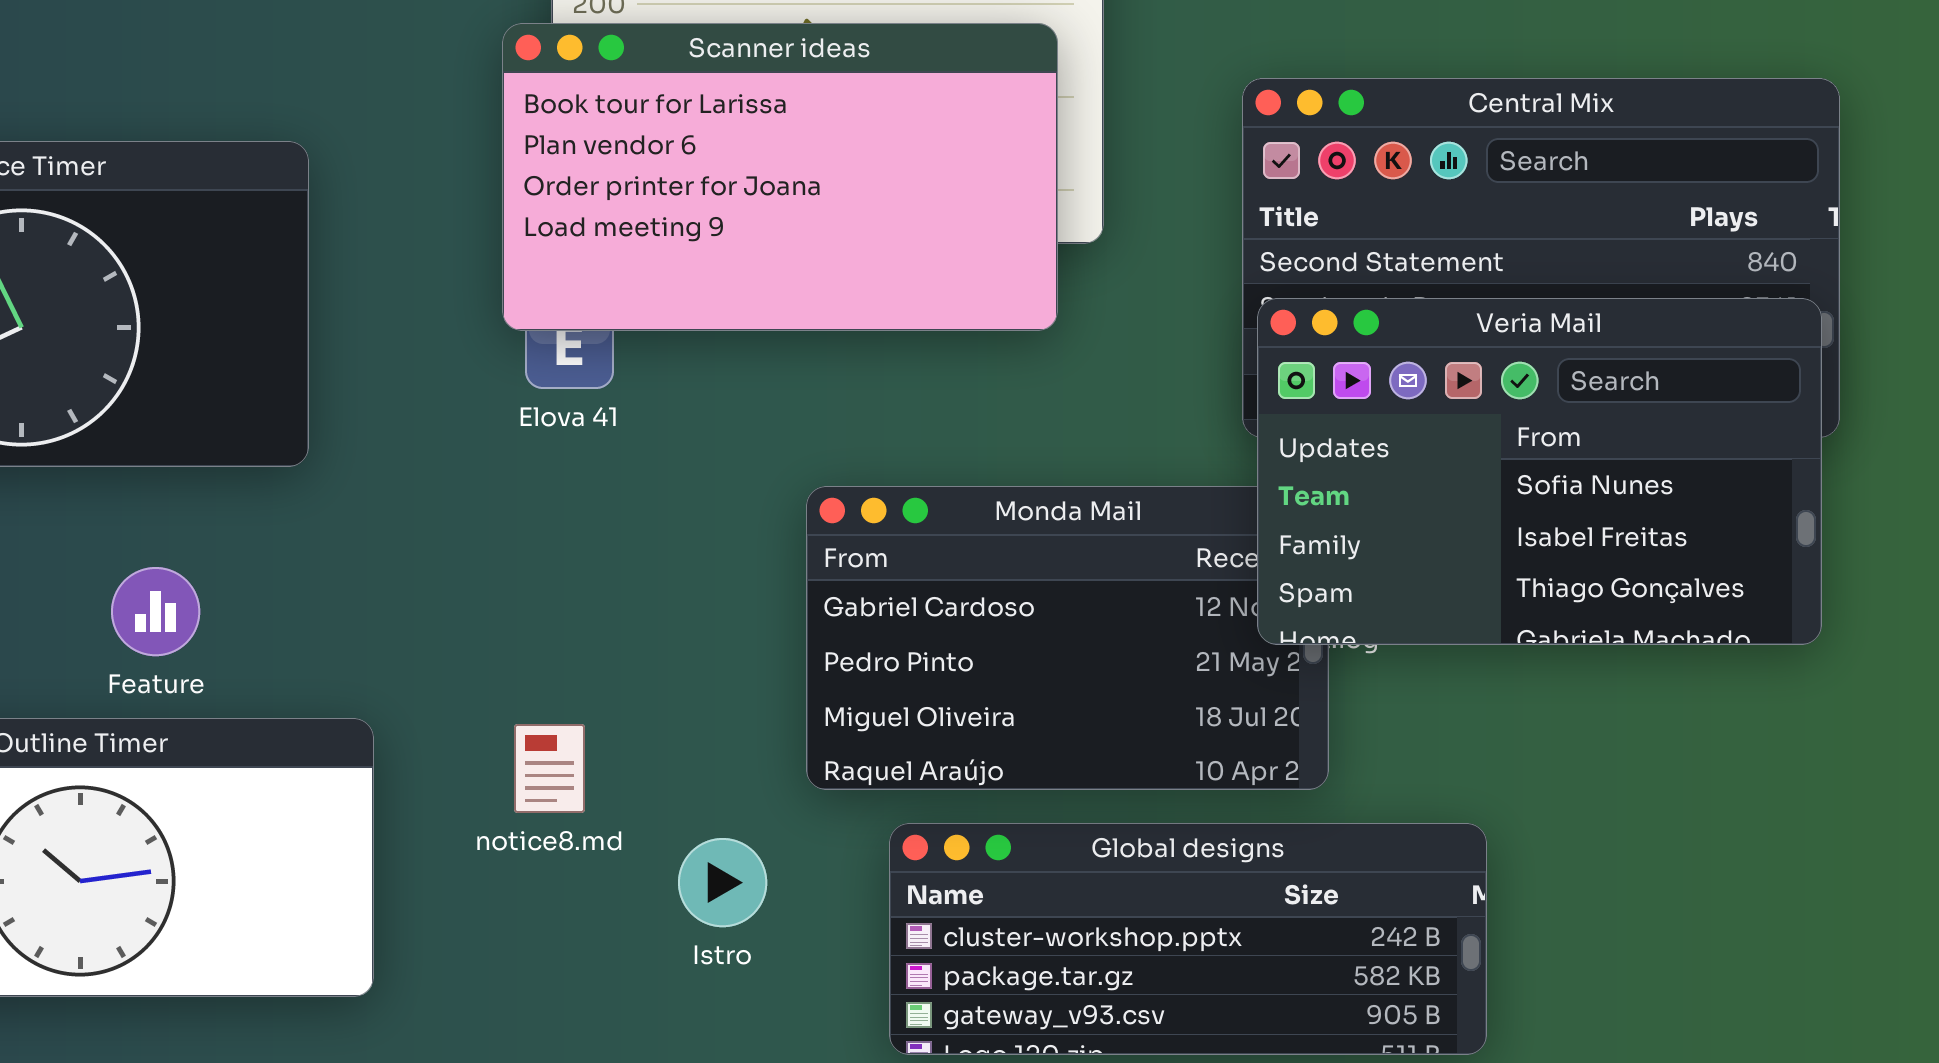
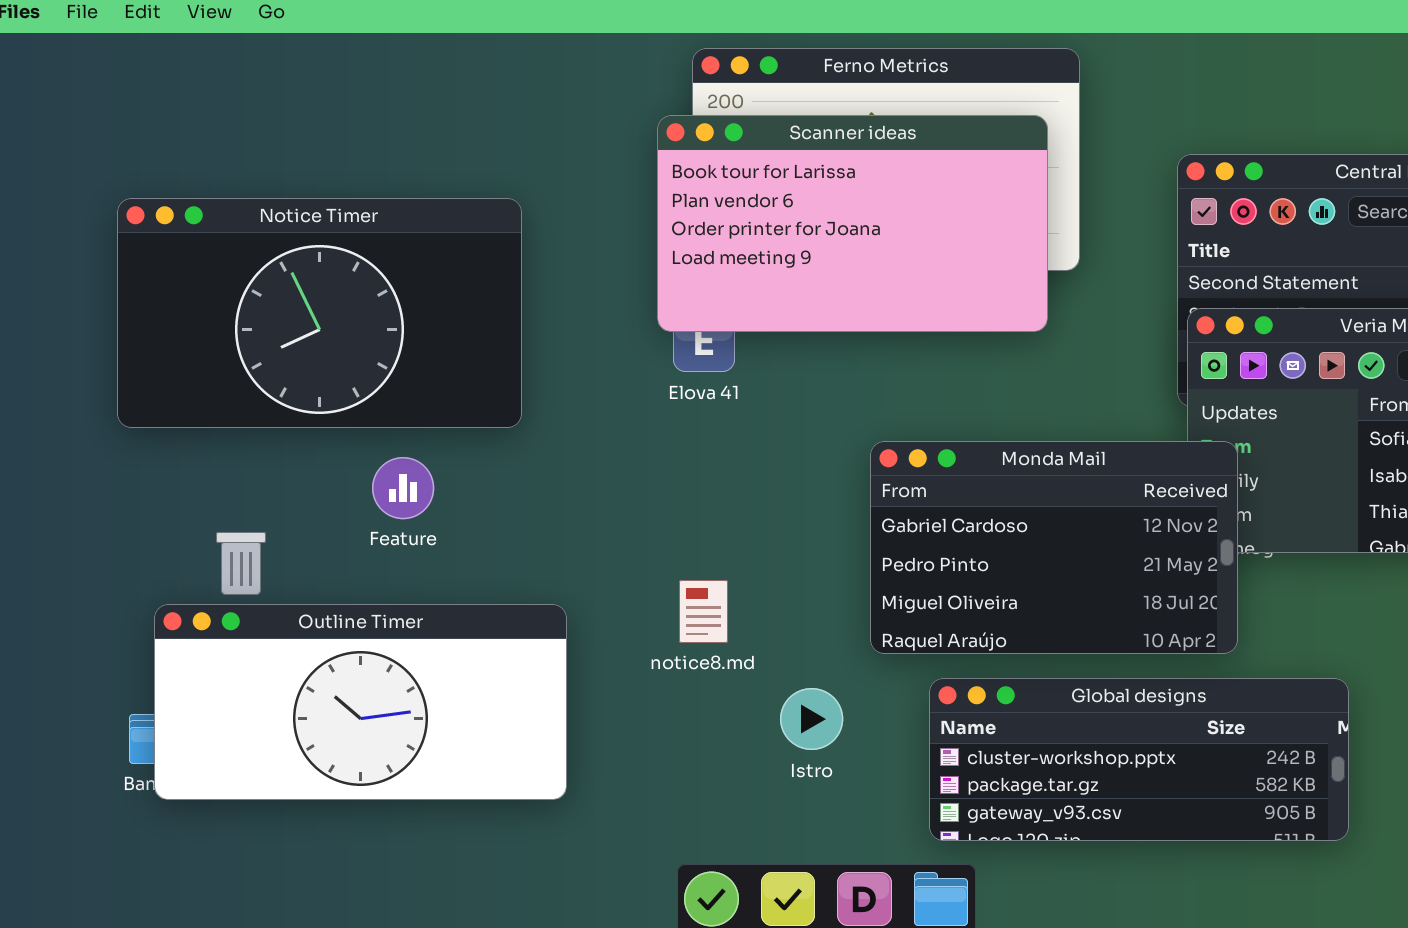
Monda Mail: [806,486,1329,790] -> [870,441,1238,654], raised
Feature: [111,567,200,656] -> [372,457,434,519], moved
notice8.md: [514,724,585,813] -> [679,580,728,643], moved

